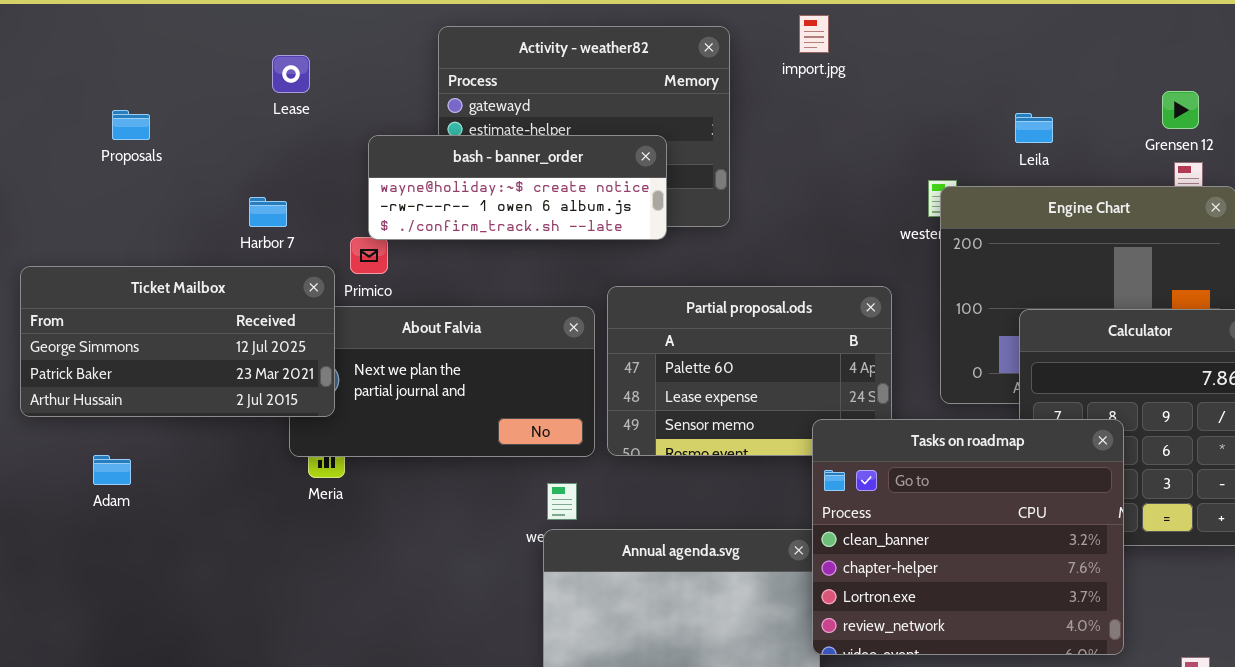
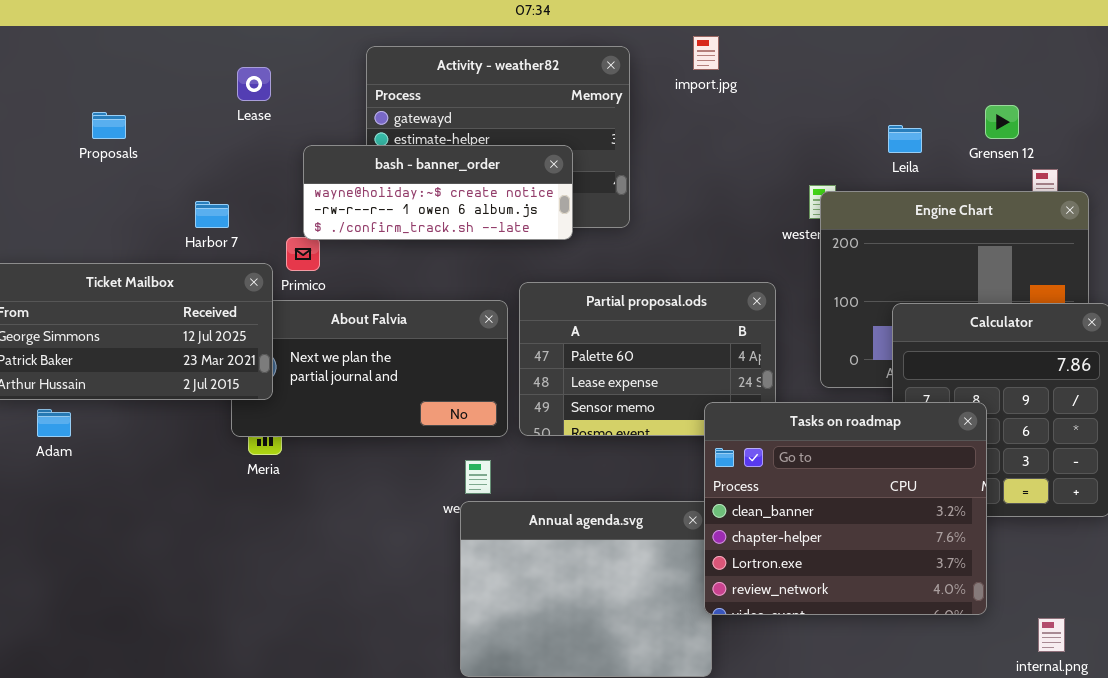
Lease: [272,55,310,93] -> [237,67,271,101], moved
Grensen 12: [1162,91,1199,129] -> [985,105,1019,139], moved
Proposals: [112,110,150,140] -> [92,112,126,139], moved
Adam: [93,455,131,485] -> [37,409,71,437], moved

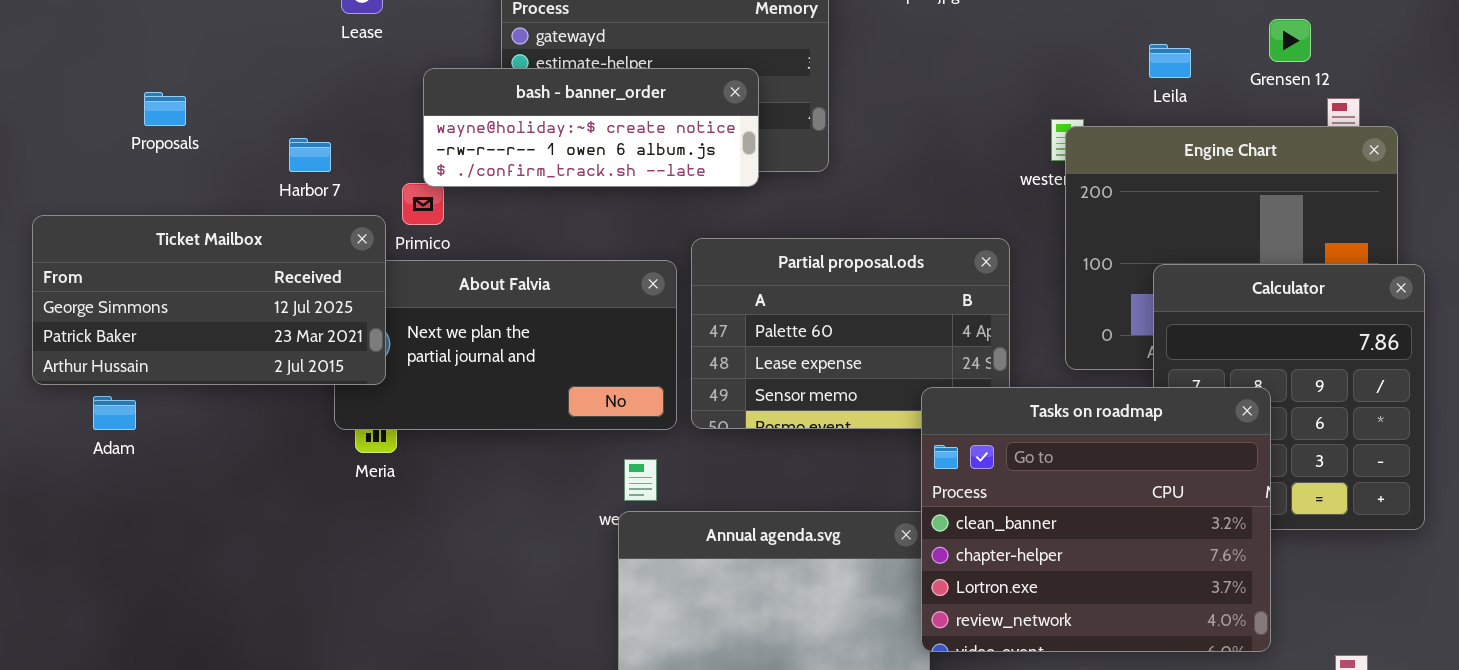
Proposals: [92,112,126,139] -> [144,92,186,126], moved

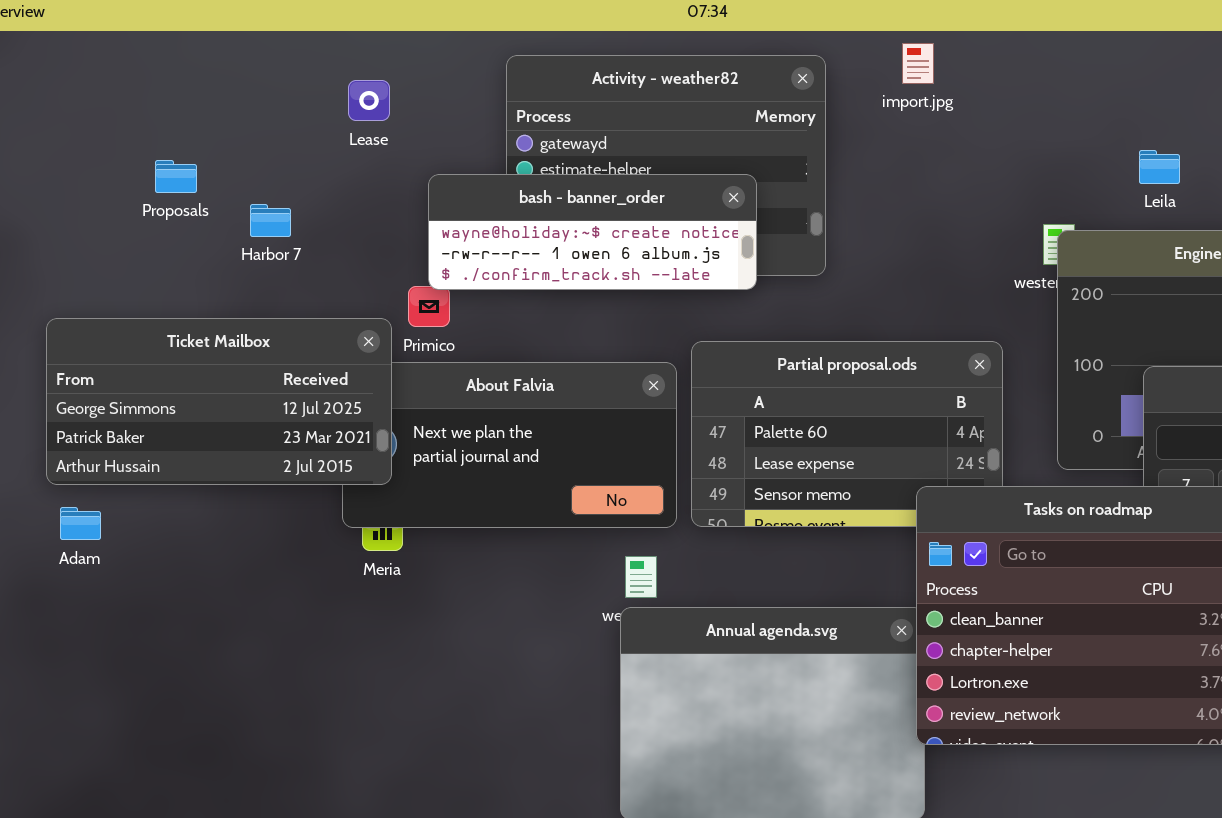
Proposals: [144,92,186,126] -> [155,160,197,193], moved
Harbor 7: [289,138,331,172] -> [250,204,291,237], moved
Adam: [93,396,136,430] -> [60,507,101,540], moved

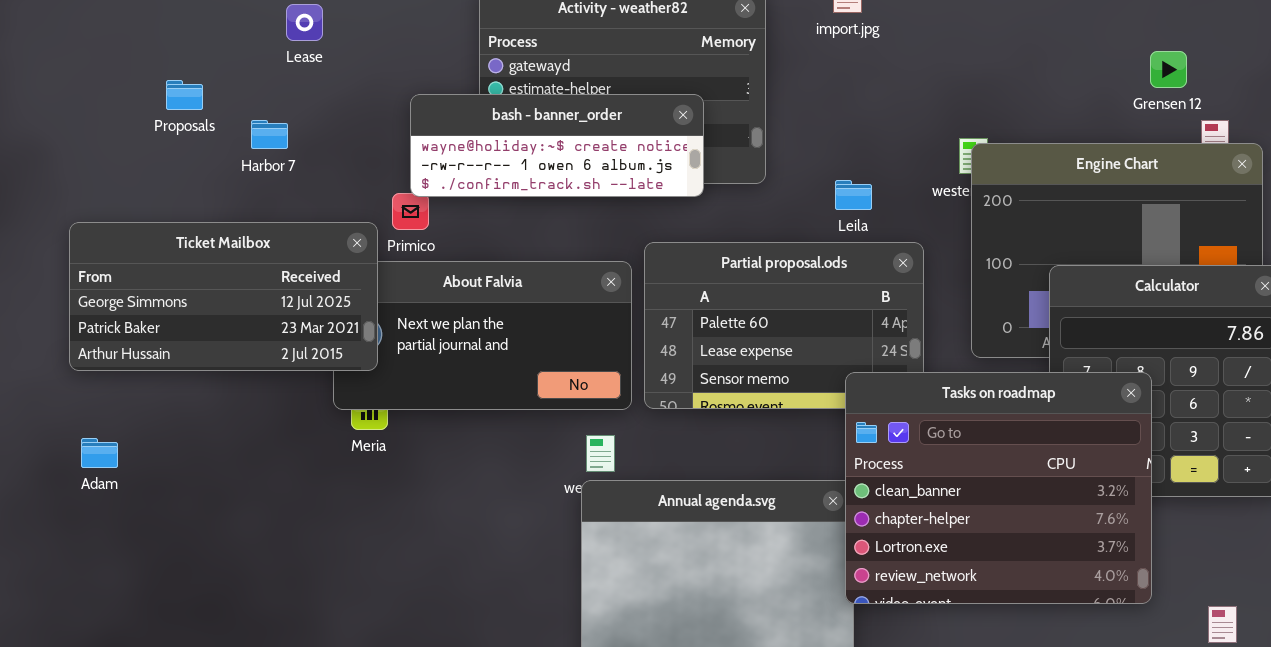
Lease: [348,80,390,121] -> [286,4,323,41], moved
Leila: [1139,150,1180,184] -> [835,180,872,210], moved
Adam: [60,507,101,540] -> [81,438,118,468], moved

